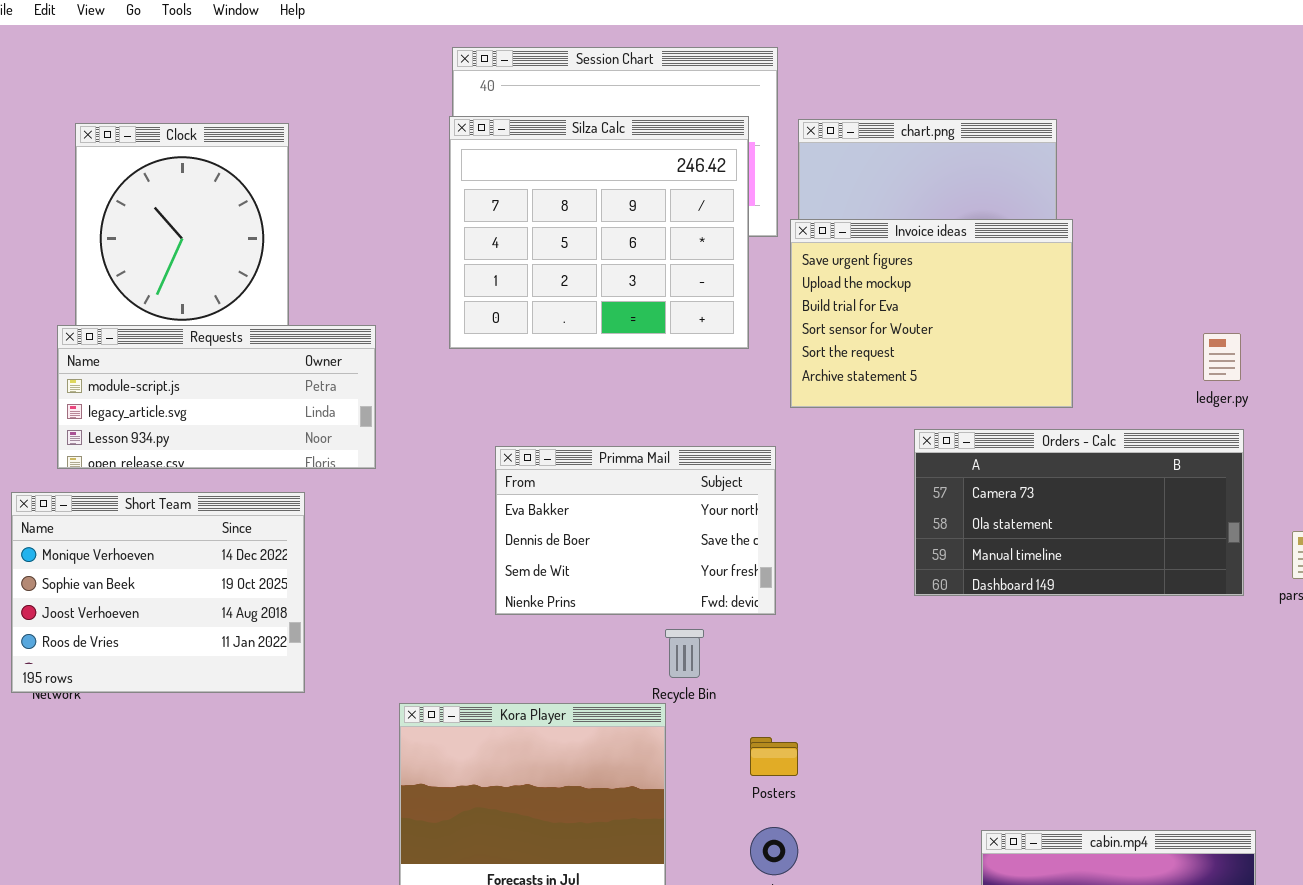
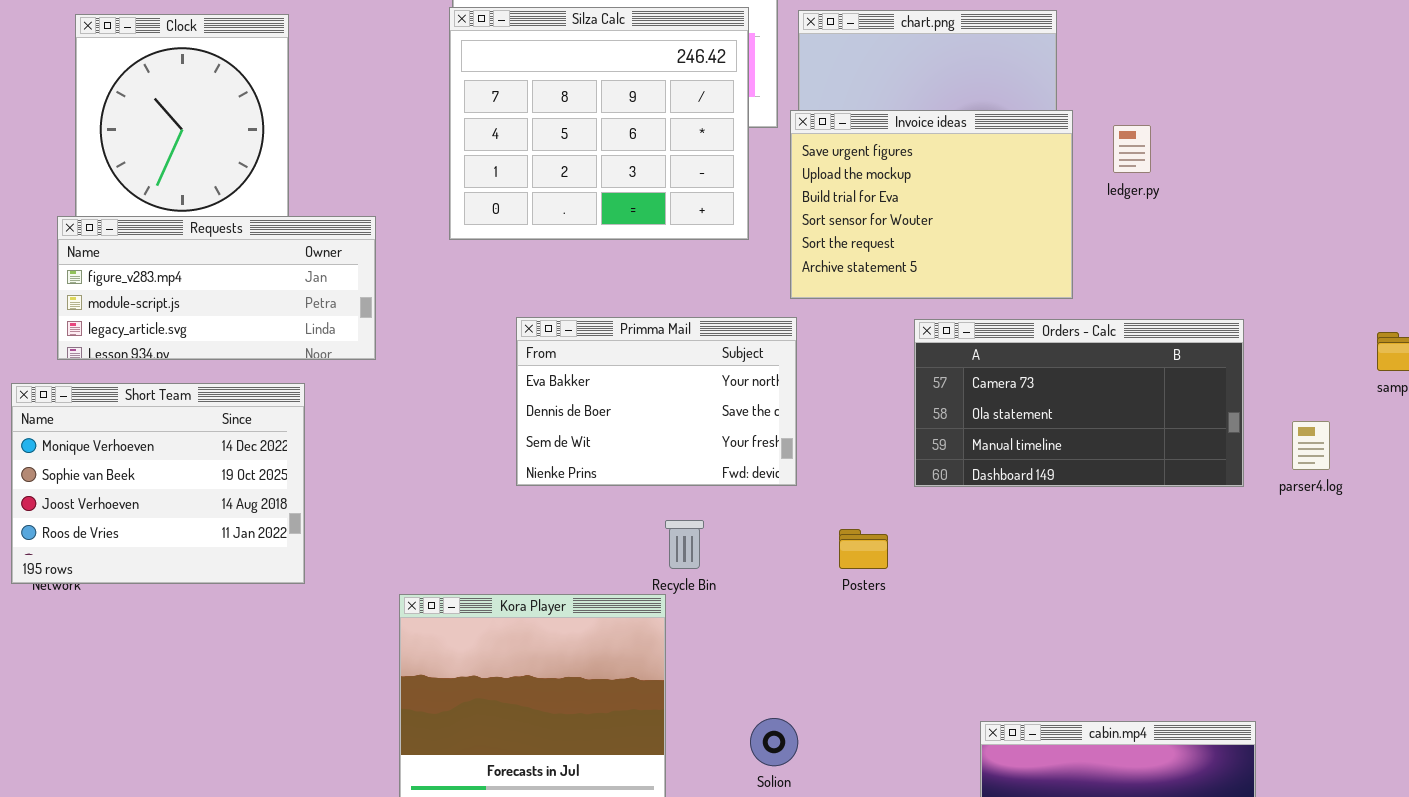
Requests: [57,325,376,469] -> [57,216,376,360], scrolled up 1 row
ledger.py: [1203,333,1241,381] -> [1113,125,1151,173], moved
Primma Mail: [495,446,776,615] -> [516,317,797,486], moved
Posters: [750,737,798,776] -> [839,529,888,569], moved

